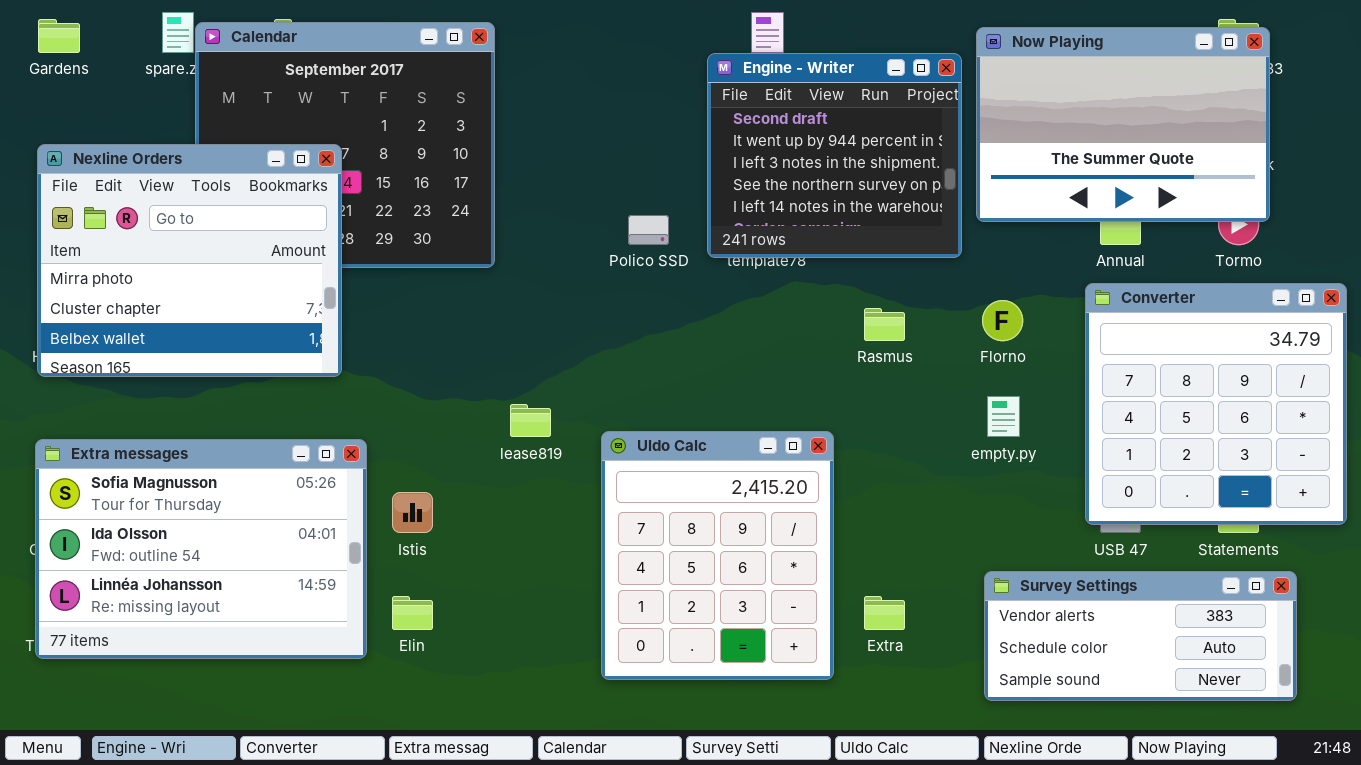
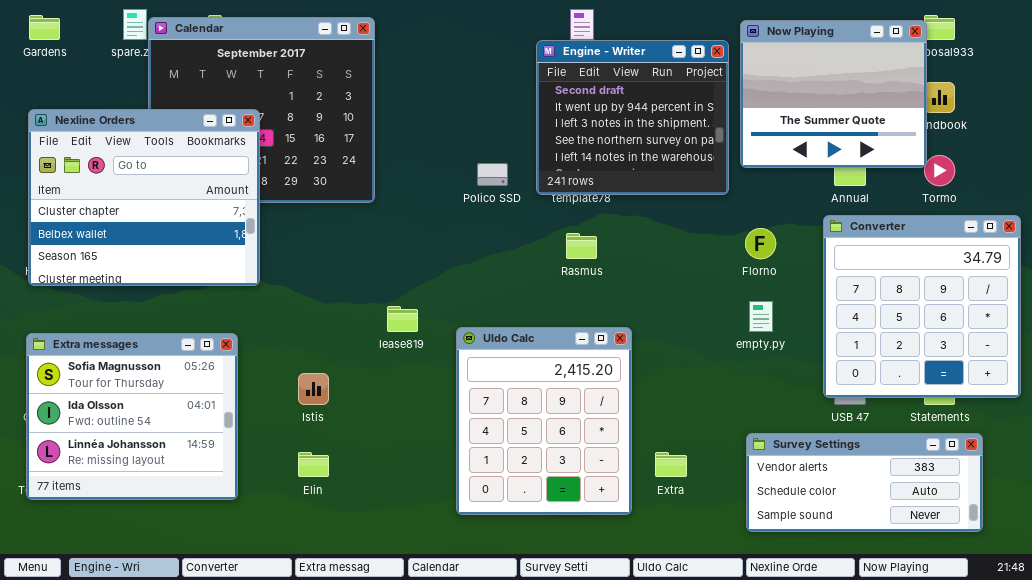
Now Playing: [976,27,1270,222] -> [740,20,927,168], resized
Nexline Orders: [37,144,342,377] -> [28,109,260,286], scrolled down 1 row
Rasmus: [864,308,905,341] -> [566,233,597,259], moved
Extra messages: [35,439,367,659] -> [26,333,238,500], resized

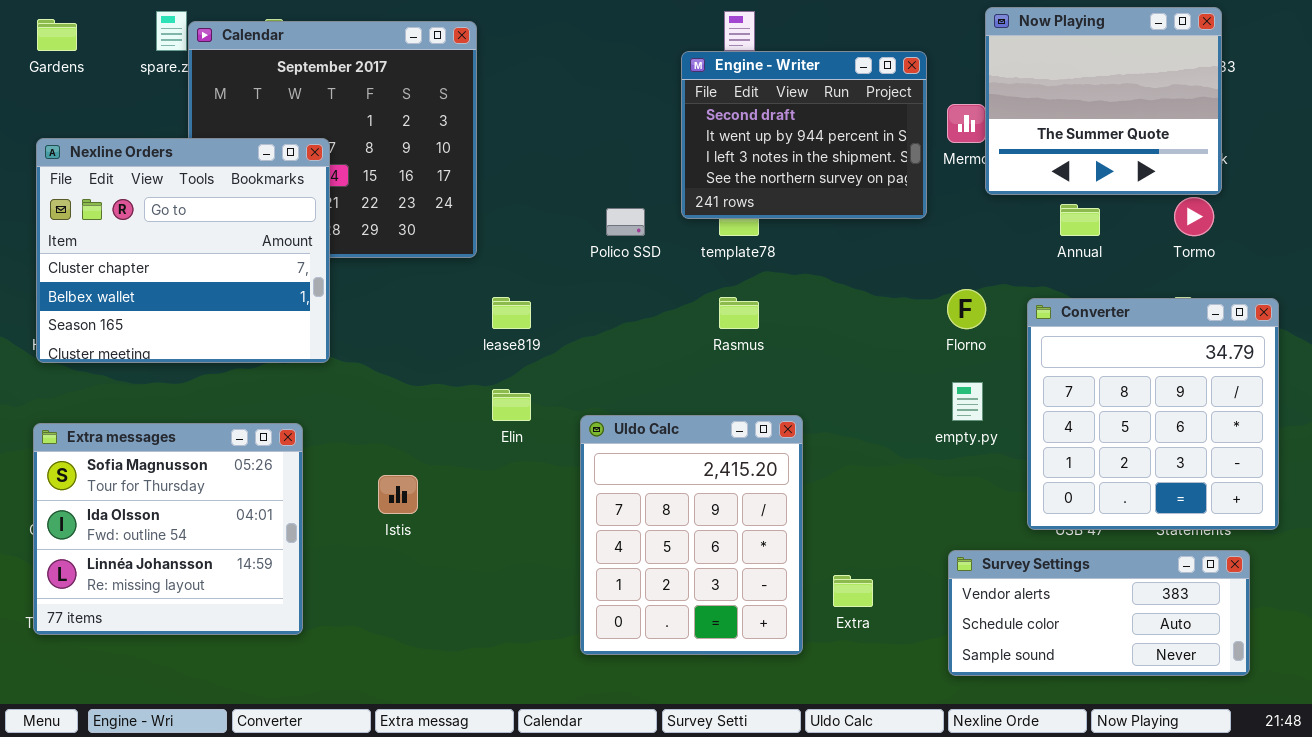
Now Playing: [740,20,927,168] -> [985,7,1222,195], moved
Engine - Writer: [536,40,729,195] -> [681,51,927,219], resized
Converter: [823,215,1021,398] -> [1027,298,1279,530], moved
lease819: [387,306,418,332] -> [492,297,531,329], moved
Elin: [298,452,329,477] -> [492,389,531,421], moved

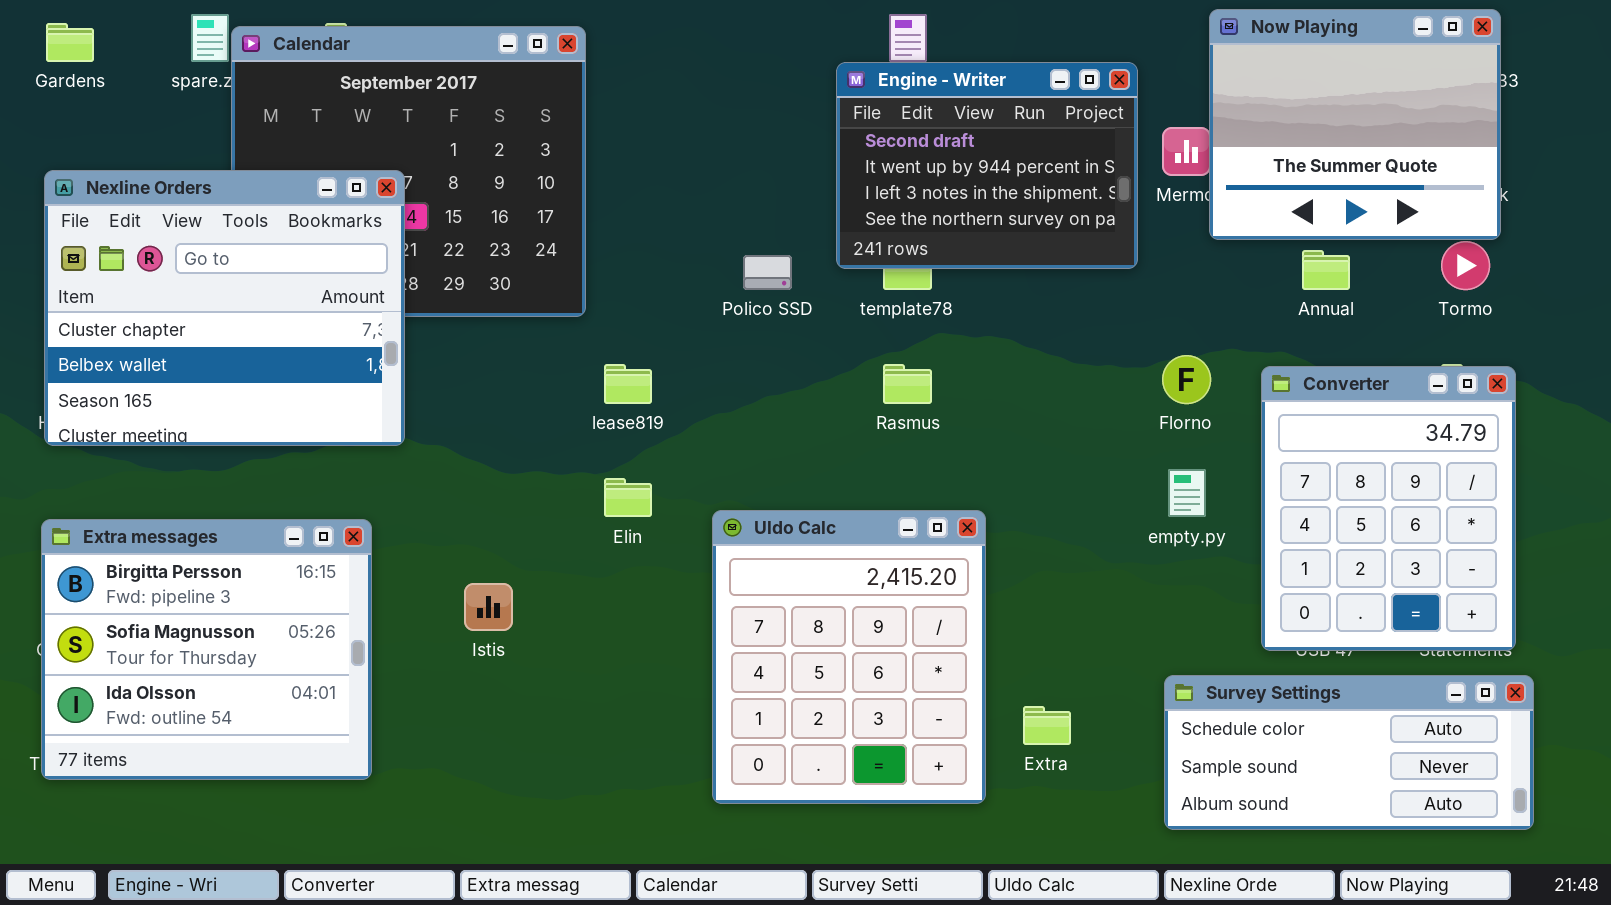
Converter: [1027,298,1279,530] -> [1261,366,1516,651], resized
Extra messages: [33,423,303,635] -> [41,519,372,780], scrolled up 1 row
Survey Settings: [948,550,1250,676] -> [1164,675,1534,830], scrolled down 1 row

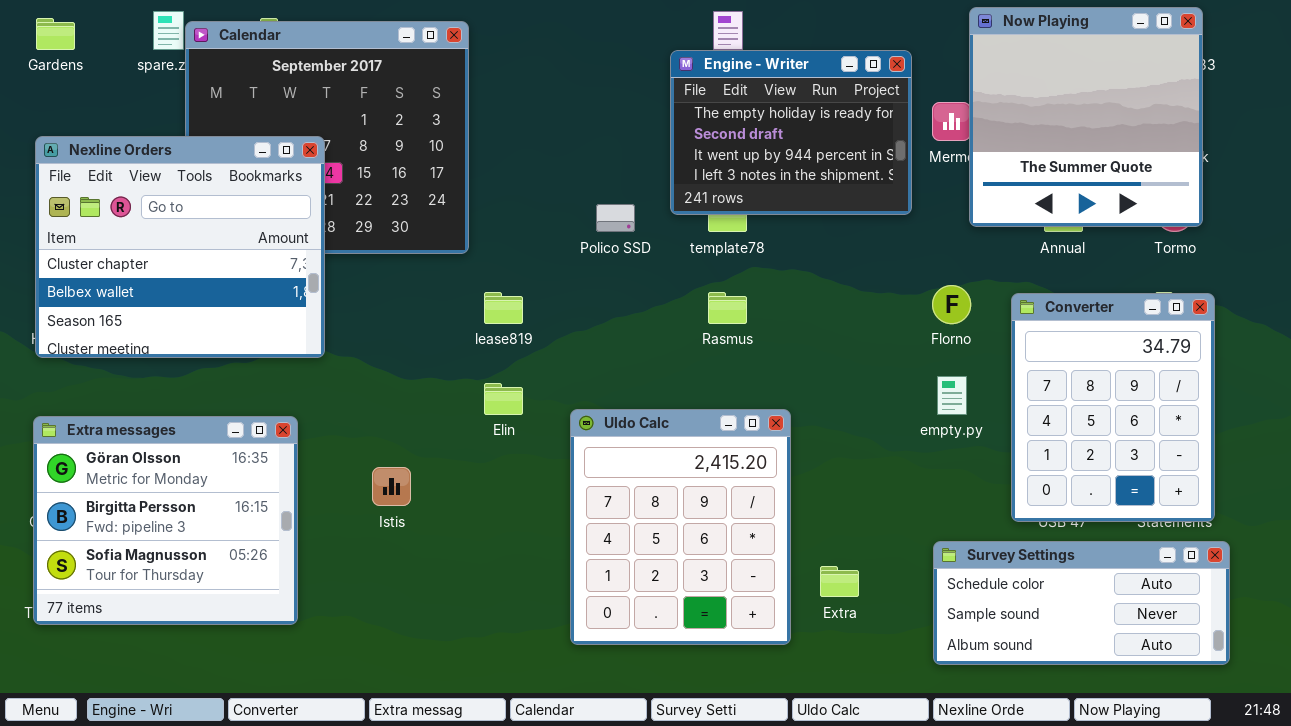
Now Playing: [1209,9,1501,240] -> [969,7,1203,227], resized
Engine - Writer: [836,62,1138,269] -> [670,50,912,215], scrolled up 1 row
Extra messages: [41,519,372,780] -> [33,416,298,625], scrolled up 1 row

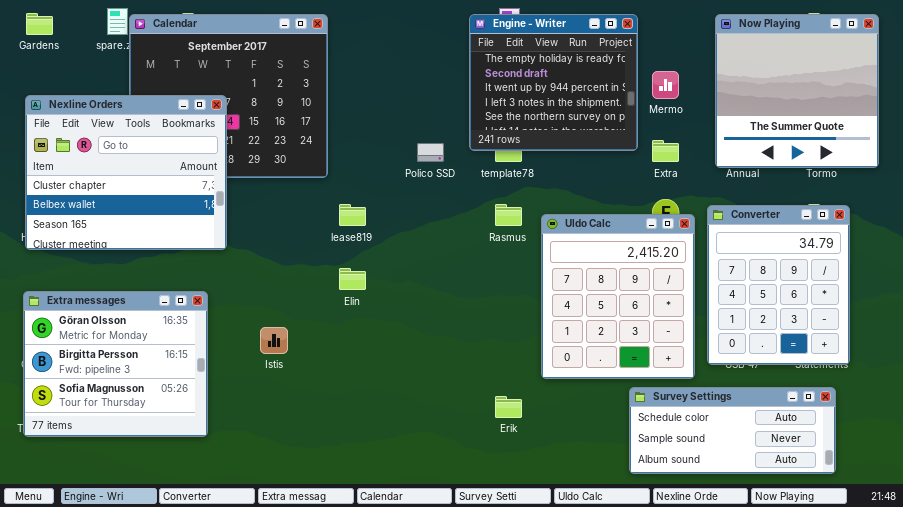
Now Playing: [969,7,1203,227] -> [715,14,879,168], moved
Engine - Writer: [670,50,912,215] -> [469,14,638,151], resized
Uldo Calc: [570,409,791,645] -> [541,214,695,379], moved
Survey Settings: [933,541,1230,665] -> [629,387,836,474], moved
Extra: [820,566,859,597] -> [652,140,679,162], moved

